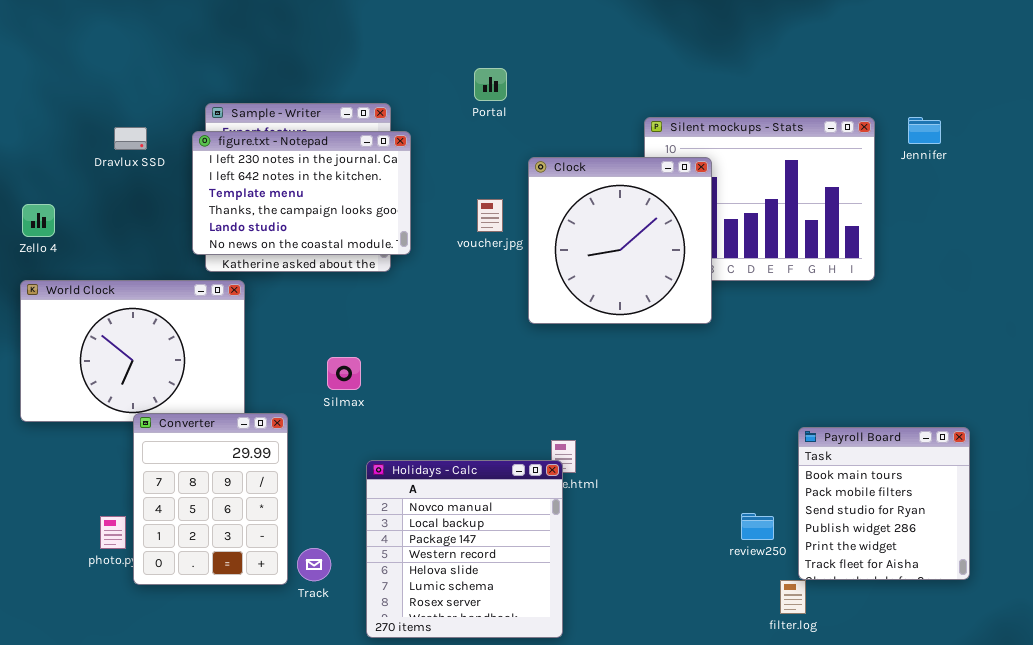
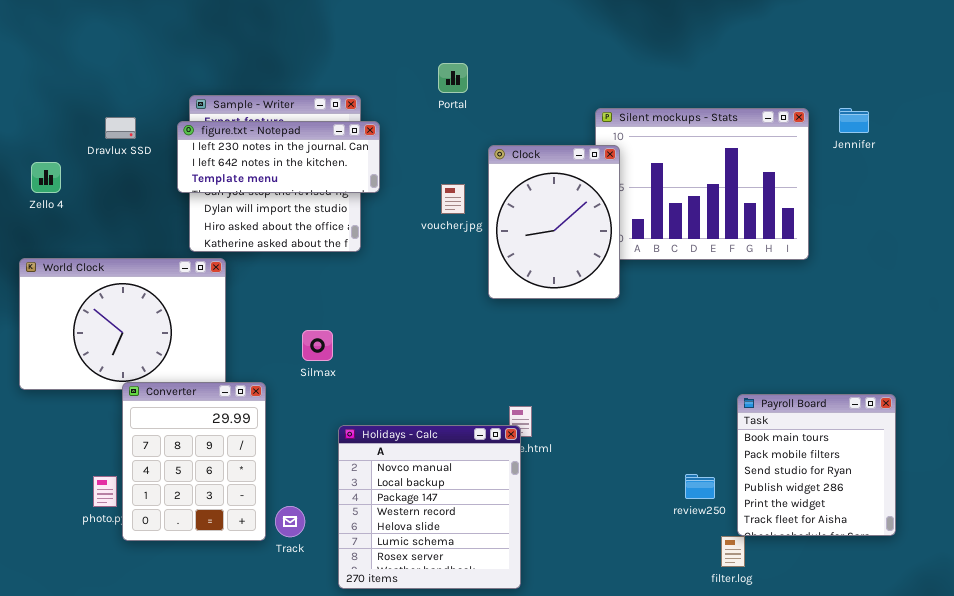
figure.txt - Notepad: [192,131,411,255] -> [177,121,380,193], resized
Clock: [528,157,712,324] -> [488,145,620,299], resized
Zello 4: [22,204,55,237] -> [31,162,61,193], moved

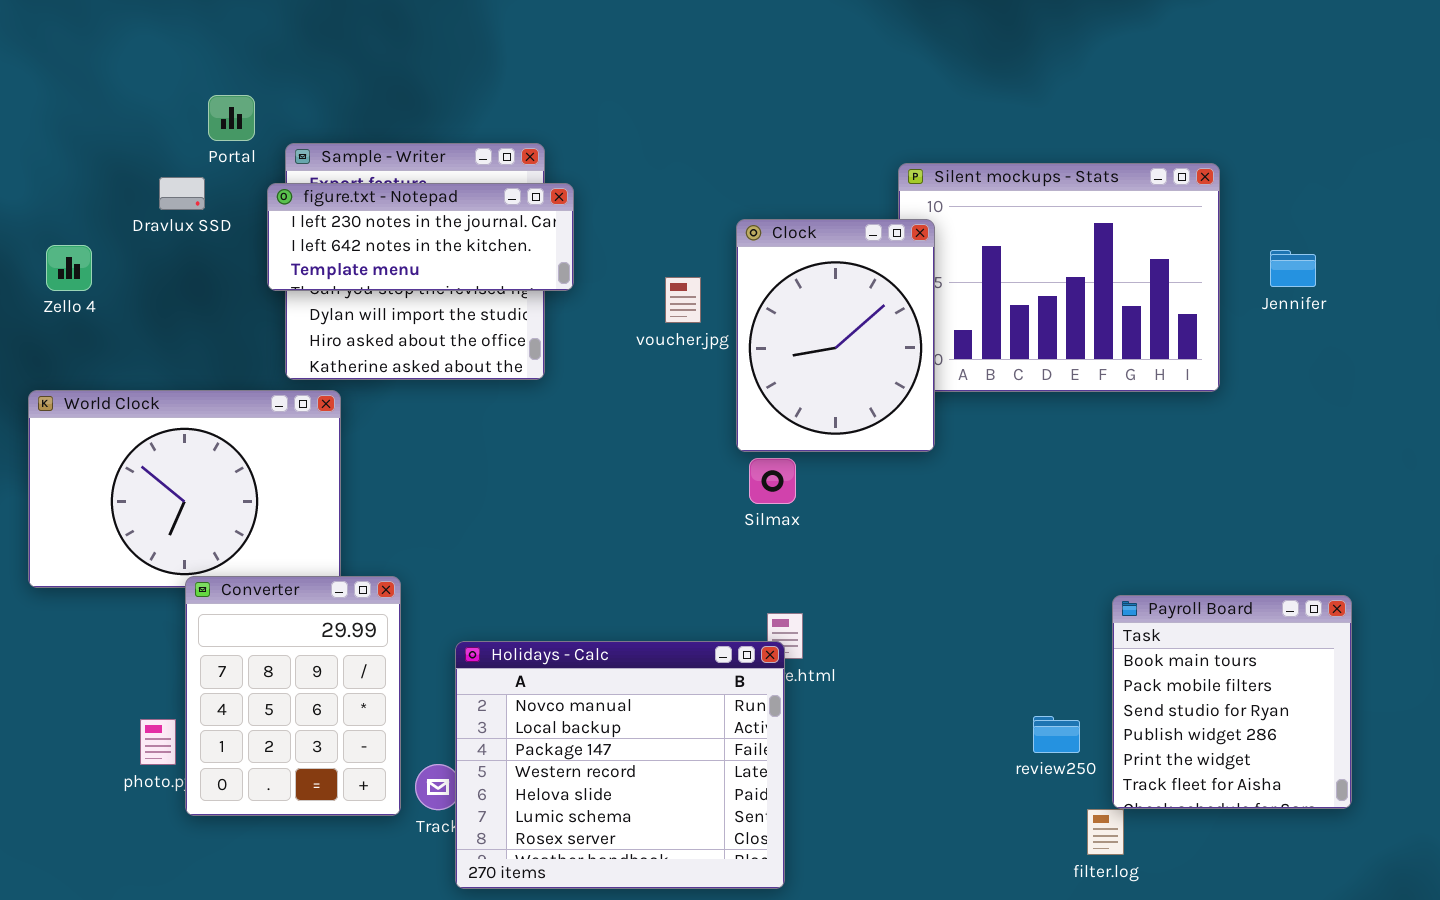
Portal: [438,63,468,93] -> [208,95,255,141], moved
Jennifer: [839,108,869,133] -> [1270,250,1316,287], moved
Silmax: [302,330,333,361] -> [749,458,796,504], moved
Holidays - Calc: [338,425,521,589] -> [455,641,785,889], resized

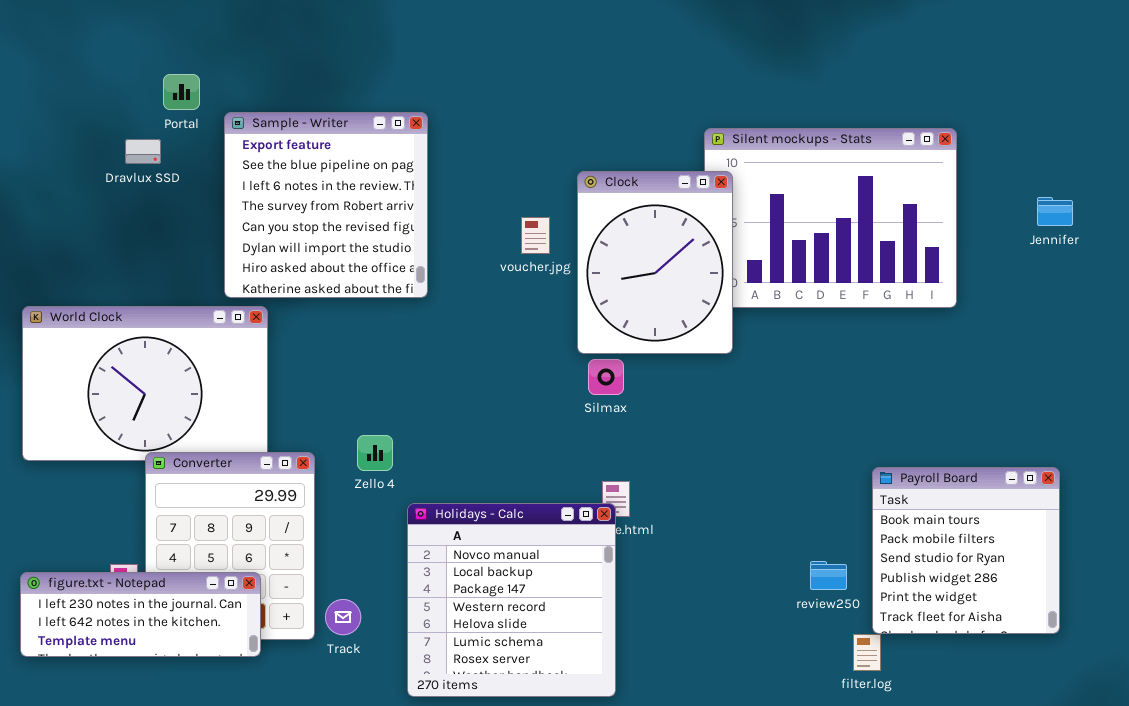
figure.txt - Notepad: [267,183,574,291] -> [20,572,261,657], moved
Zello 4: [46,245,92,291] -> [357,435,393,471], moved
Jennifer: [1270,250,1316,287] -> [1037,197,1073,226], moved
Holidays - Calc: [455,641,785,889] -> [407,503,616,697], resized

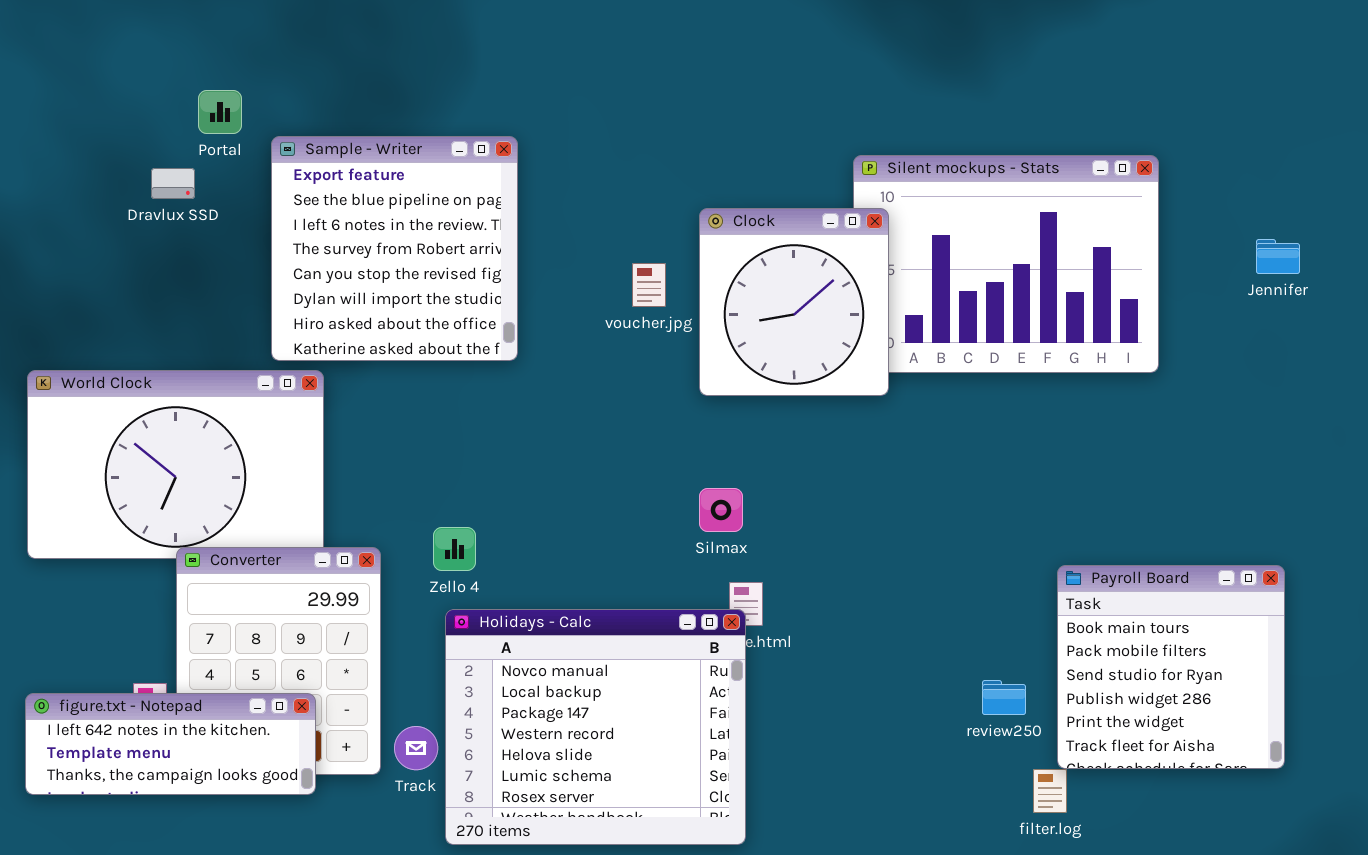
Clock: [577,171,733,354] -> [699,208,889,396], resized
Silmax: [588,359,624,395] -> [699,488,743,532], moved
Holidays - Calc: [407,503,616,697] -> [445,609,746,845], resized
figure.txt - Notepad: [20,572,261,657] -> [25,693,316,795], scrolled down 1 row

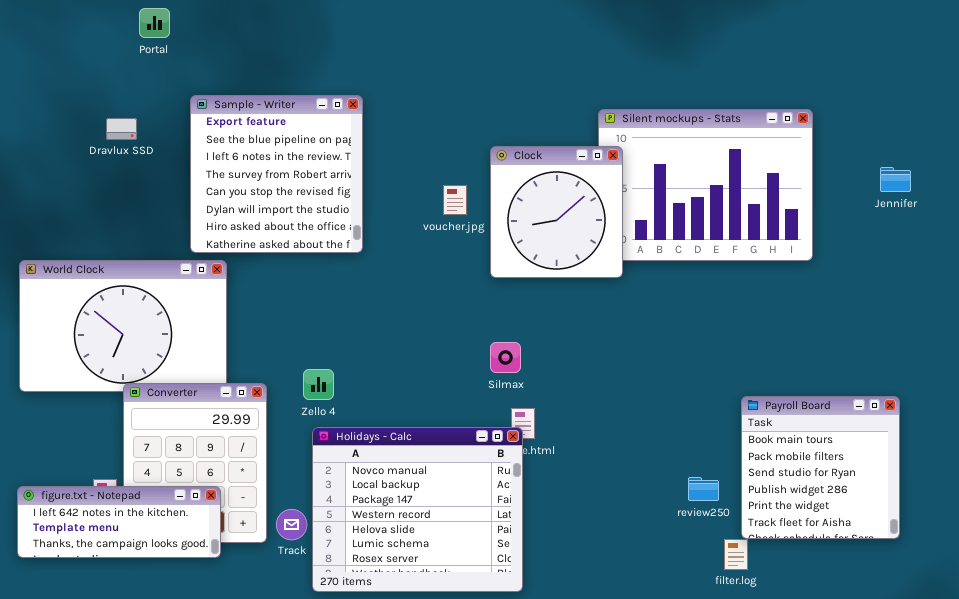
Portal: [198,90,242,134] -> [139,8,170,38], moved

